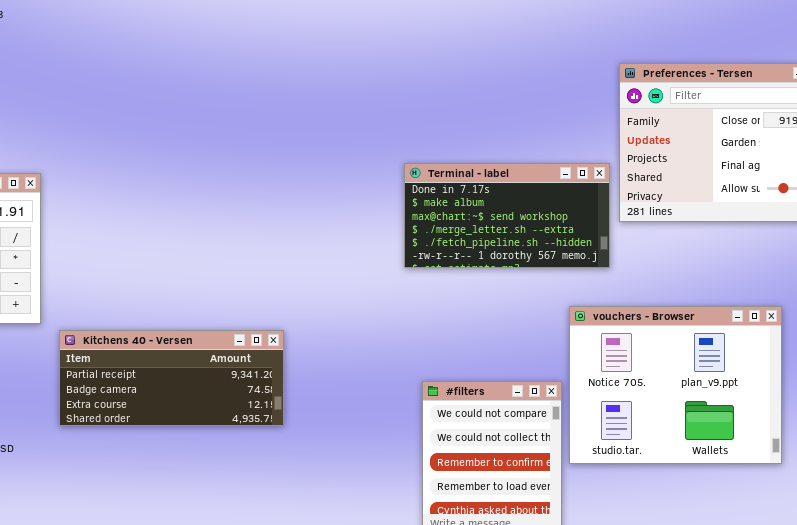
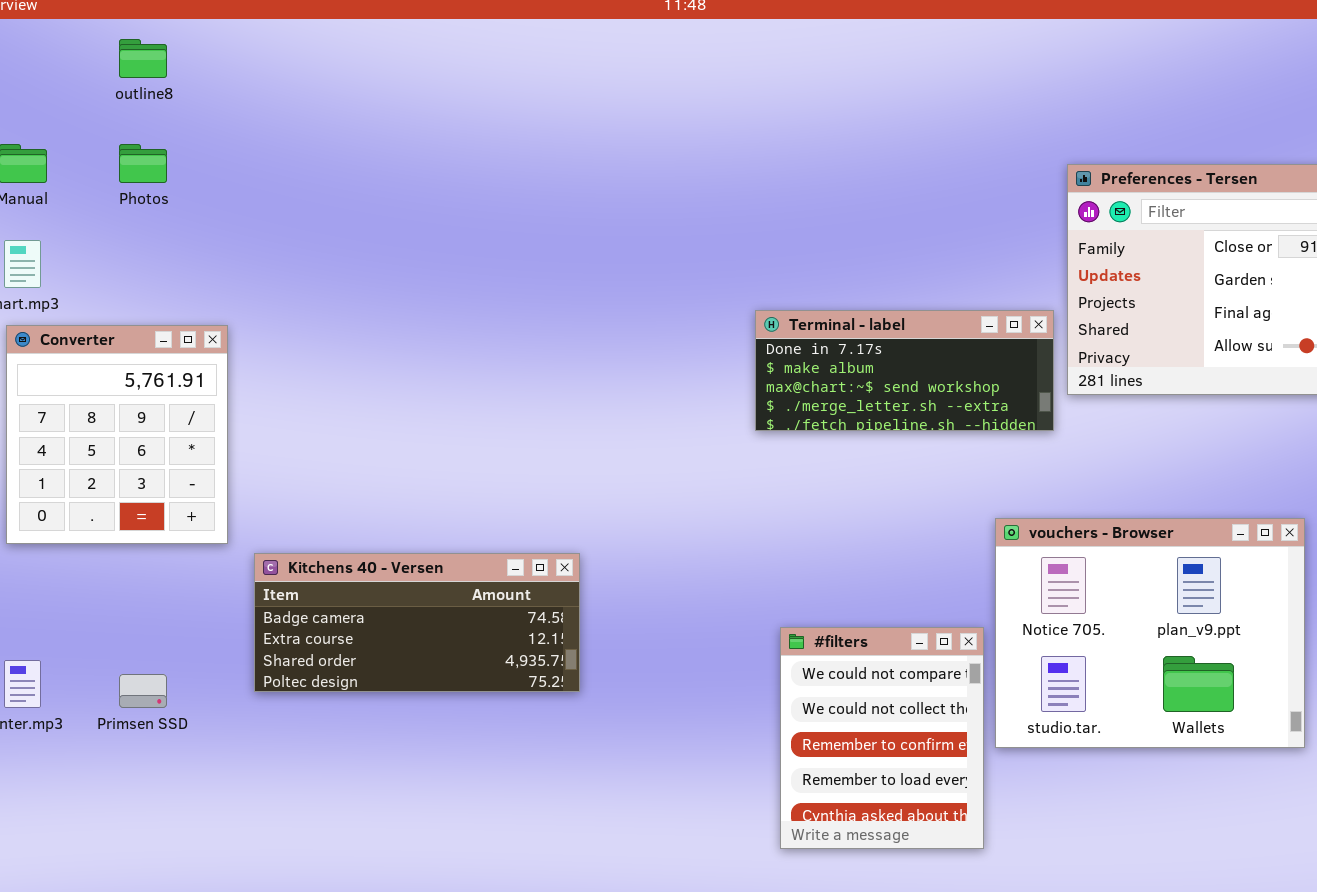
Terminal - label: [404,163,610,268] -> [755,310,1054,431], resized
Kitchens 40 - Versen: [59,330,284,426] -> [254,553,580,692], scrolled down 1 row

